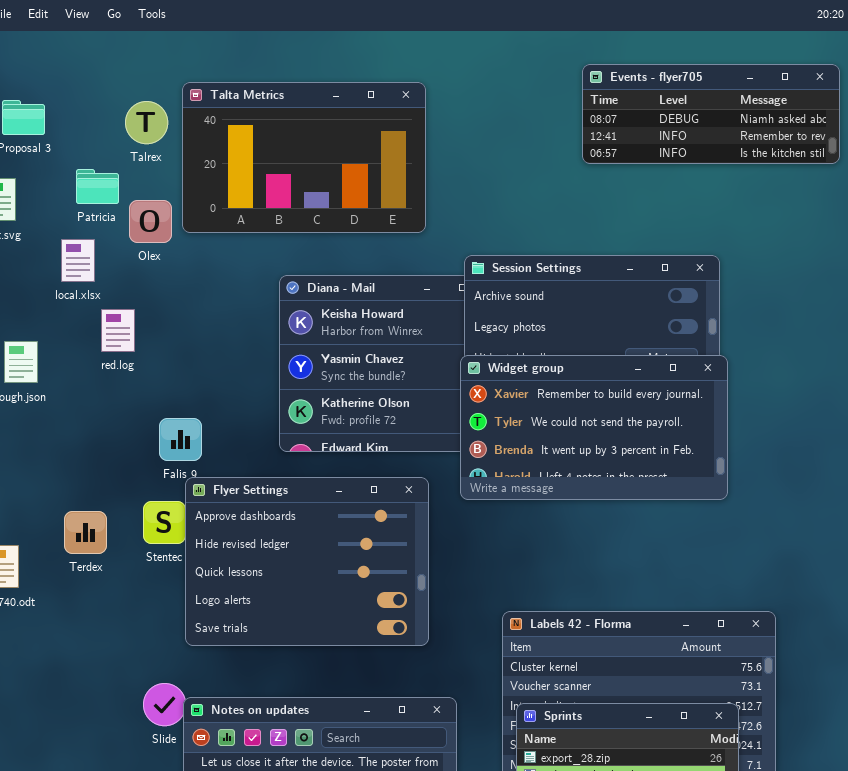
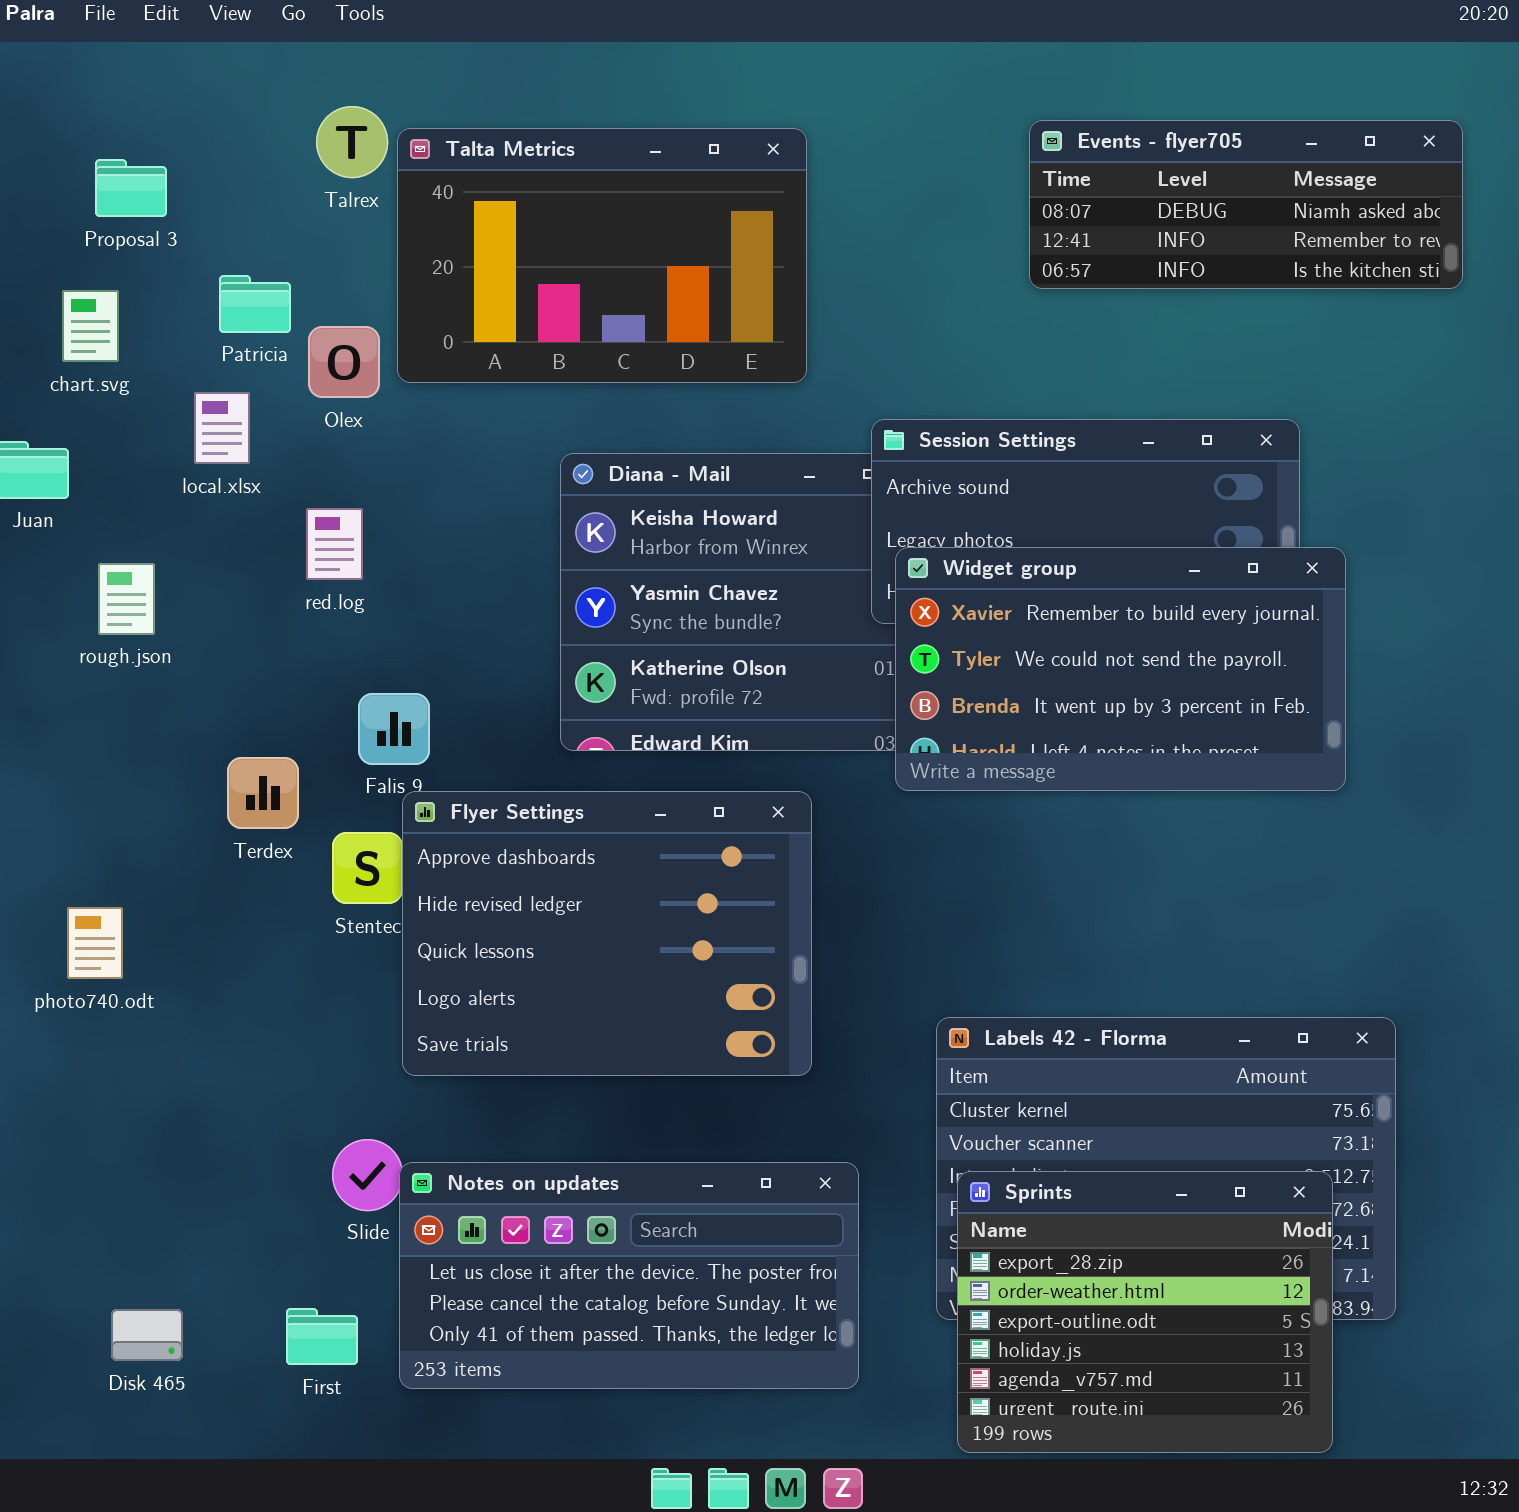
Events - flyer705: [582,64,840,164] -> [1029,120,1463,289], moved
Talrex: [125,101,168,144] -> [316,106,388,178], moved
red.log: [101,309,135,352] -> [306,508,363,580], moved
Widget group: [460,355,728,500] -> [895,547,1346,791], moved
Terdex: [64,511,107,554] -> [227,757,299,829], moved

